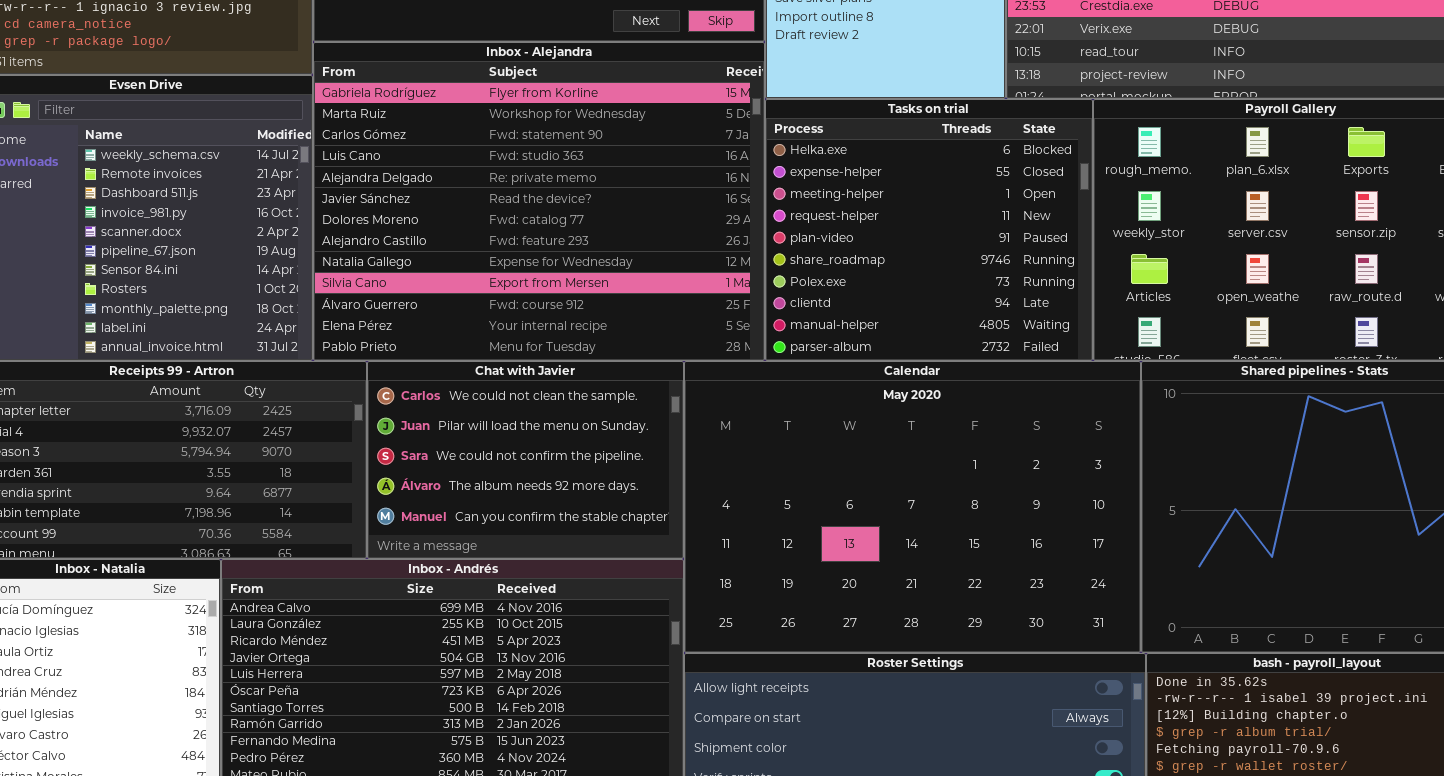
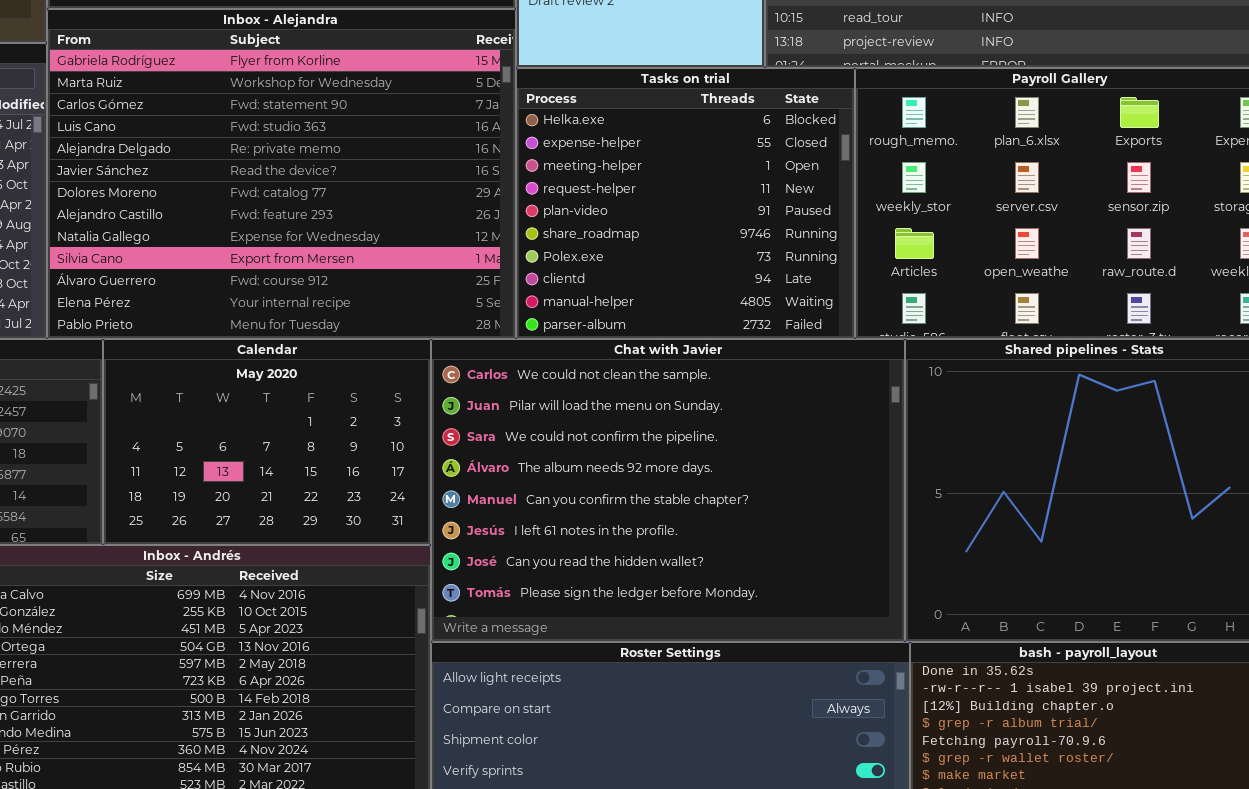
Chat with Javier: [367,361,684,559] -> [431,339,905,642], moved, resized
Calendar: [684,361,1141,653] -> [103,339,431,545], moved, resized

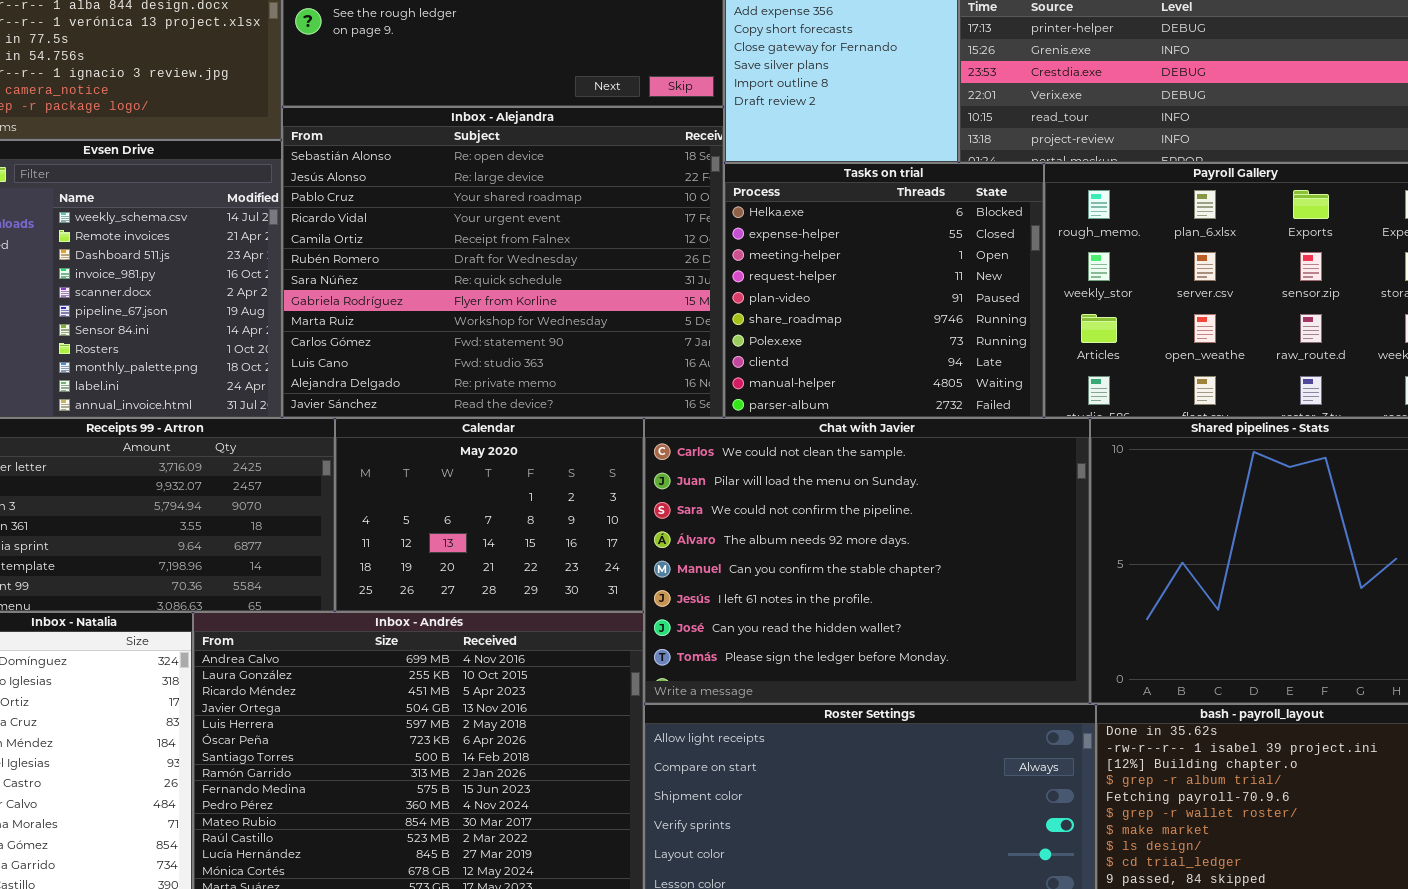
Inbox - Alejandra: [47,9,516,339] -> [282,107,724,418], scrolled up 7 rows

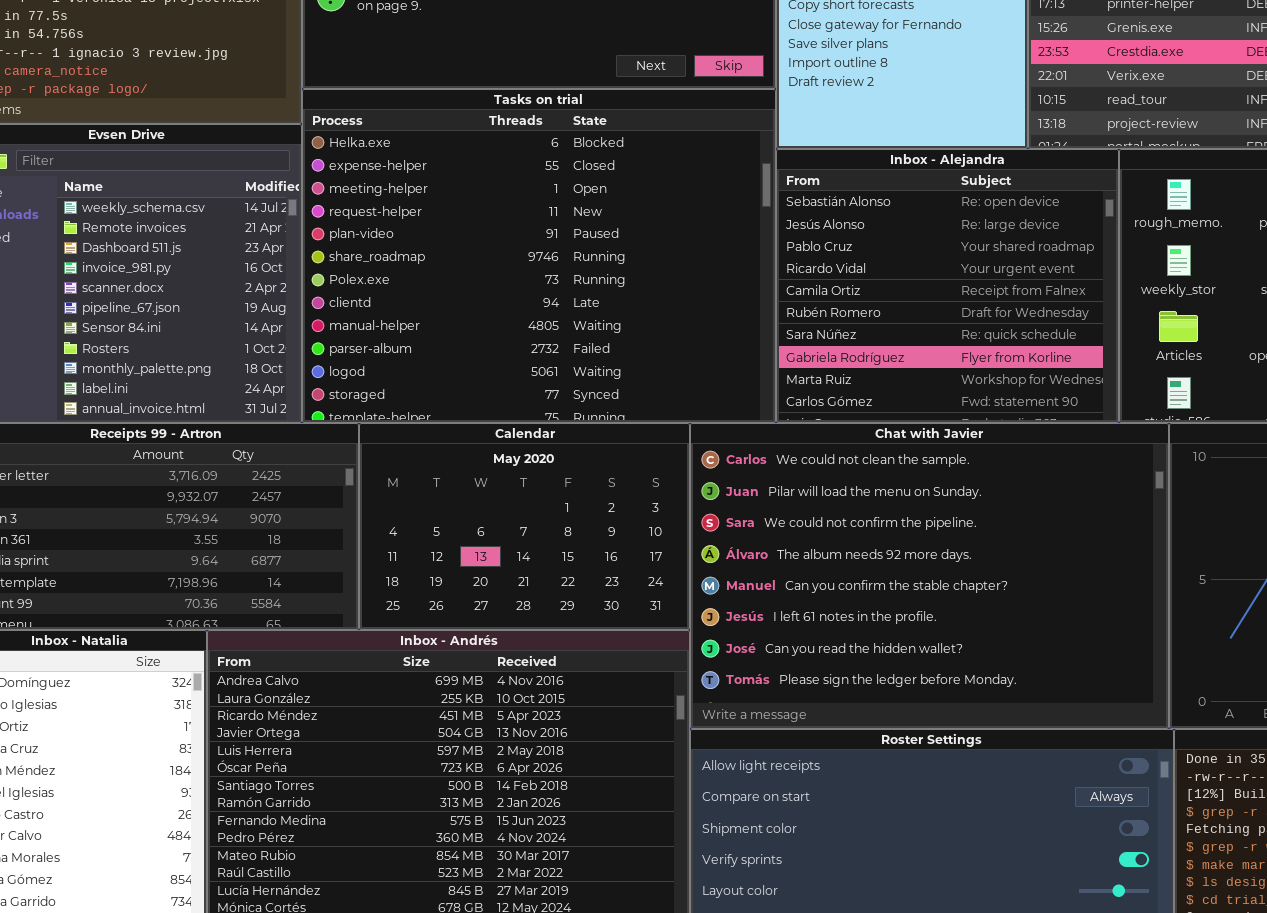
Inbox - Alejandra: [282,107,724,418] -> [776,149,1119,423], moved, resized
Tasks on trial: [724,163,1044,418] -> [302,89,776,423], moved, resized

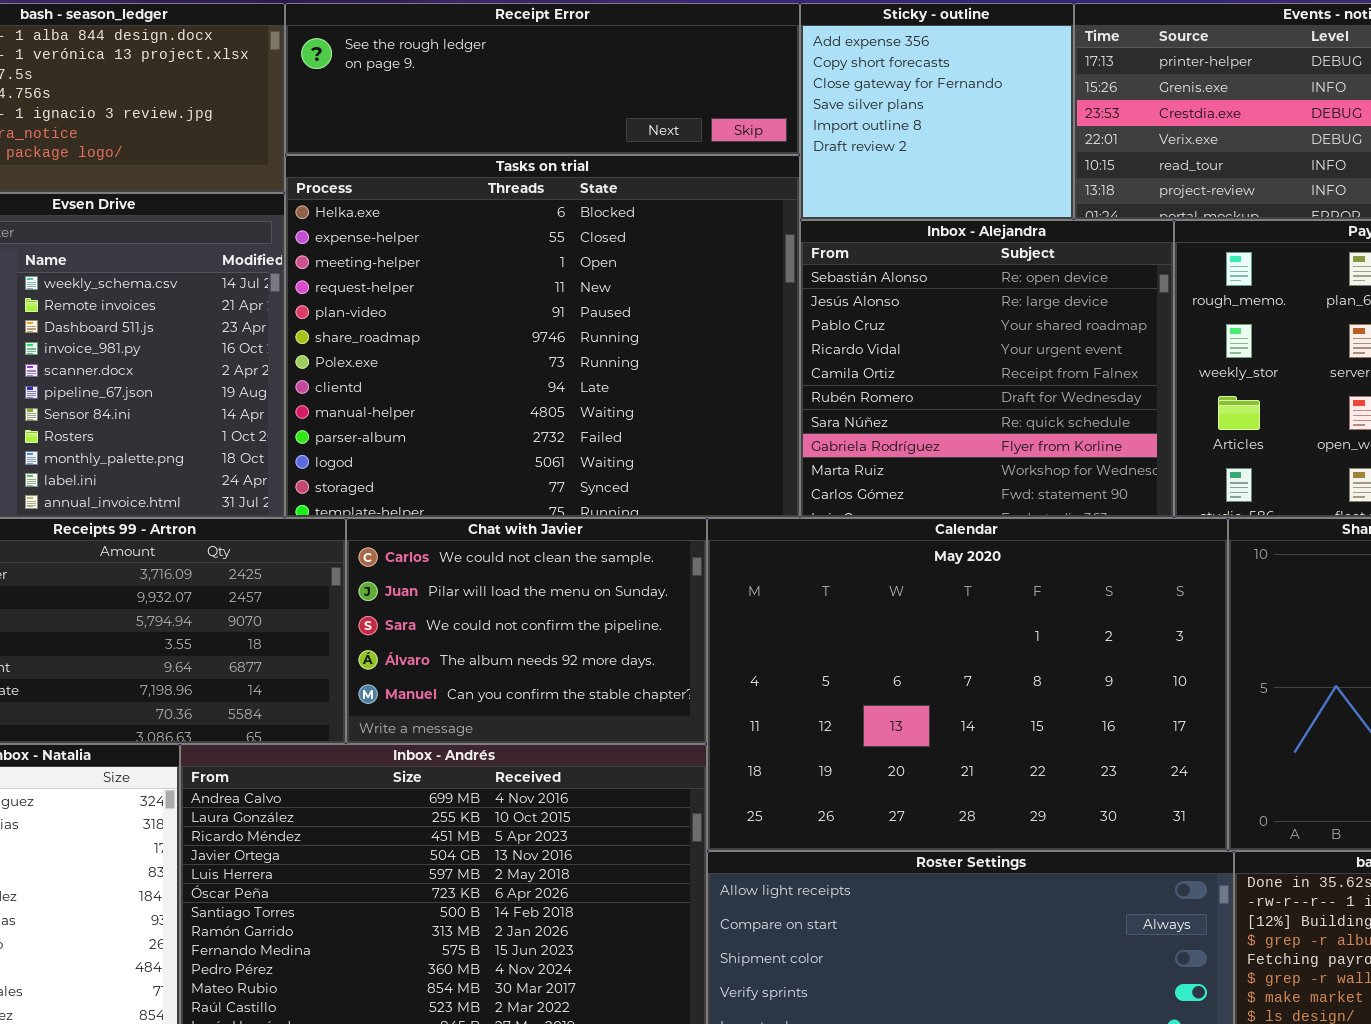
Calendar: [359,423,690,630] -> [707,518,1228,851], moved, resized
Chat with Javier: [690,423,1169,729] -> [346,518,707,744], moved, resized

